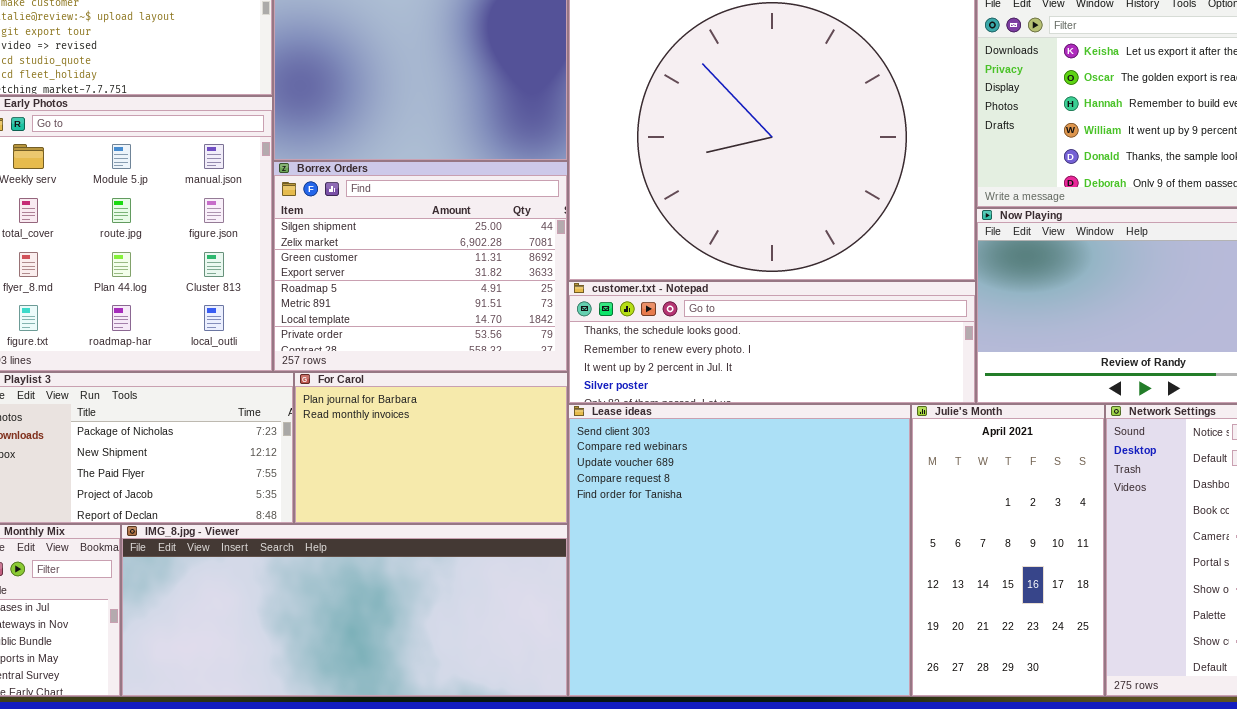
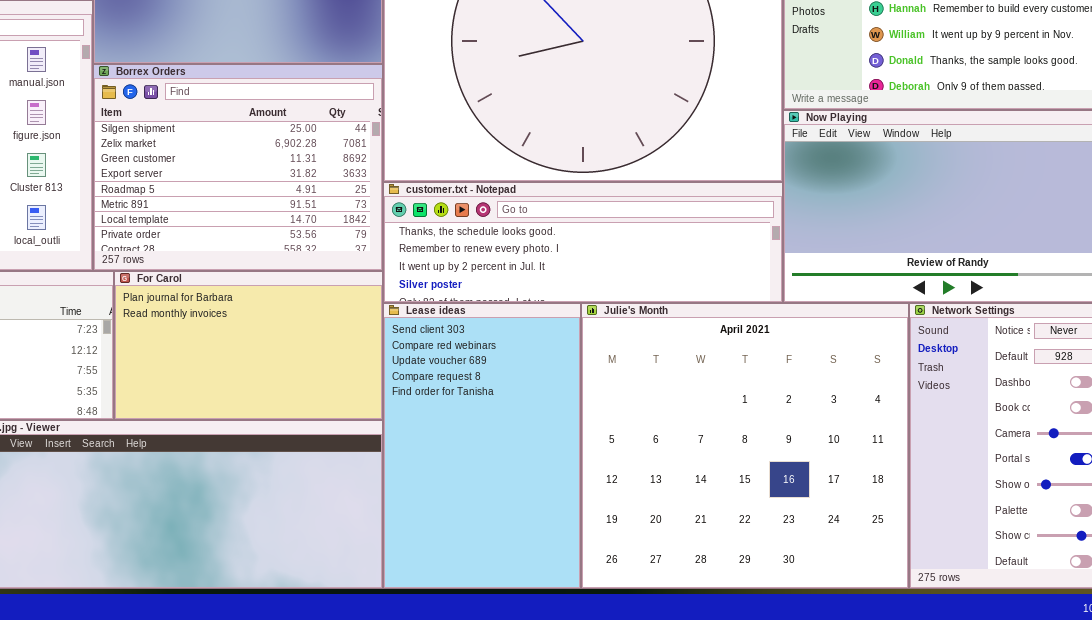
Lease ideas: [568,404,911,697] -> [383,303,581,589], resized
Julie's Month: [911,404,1105,697] -> [581,303,909,589], resized

